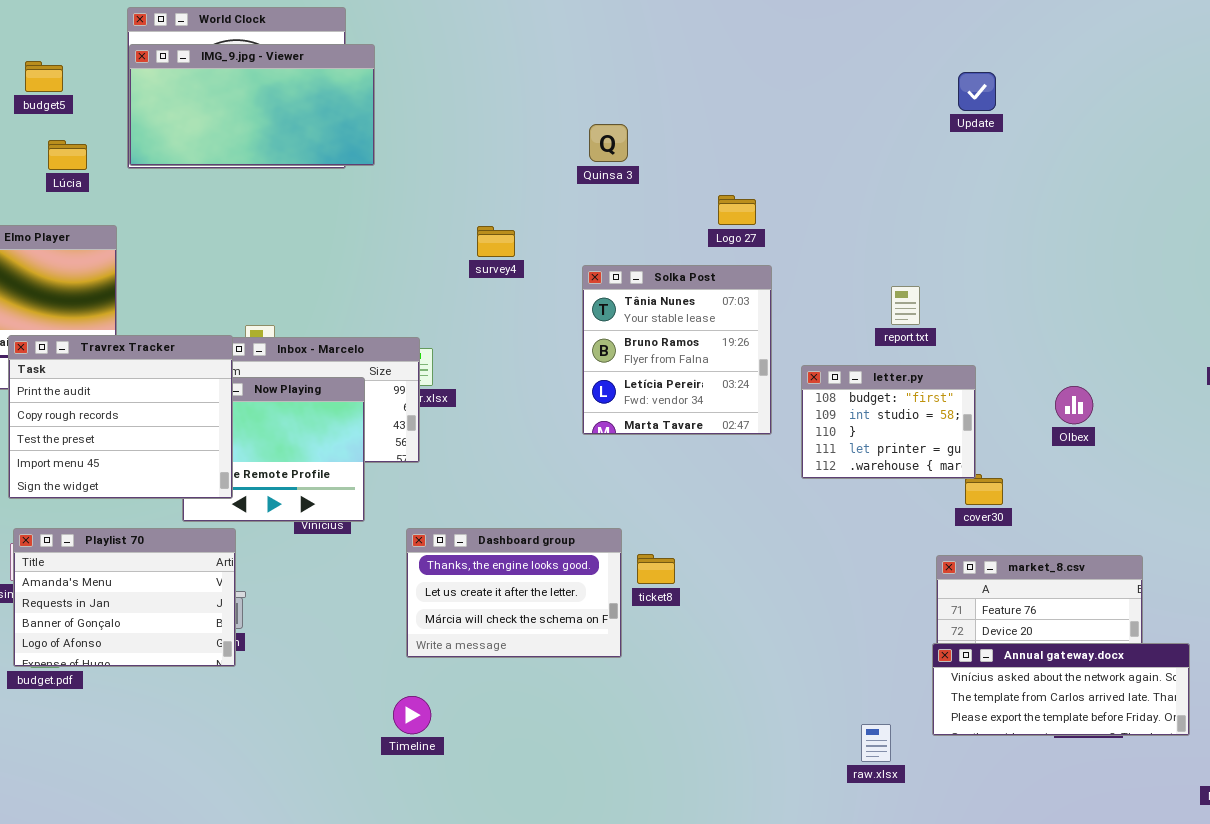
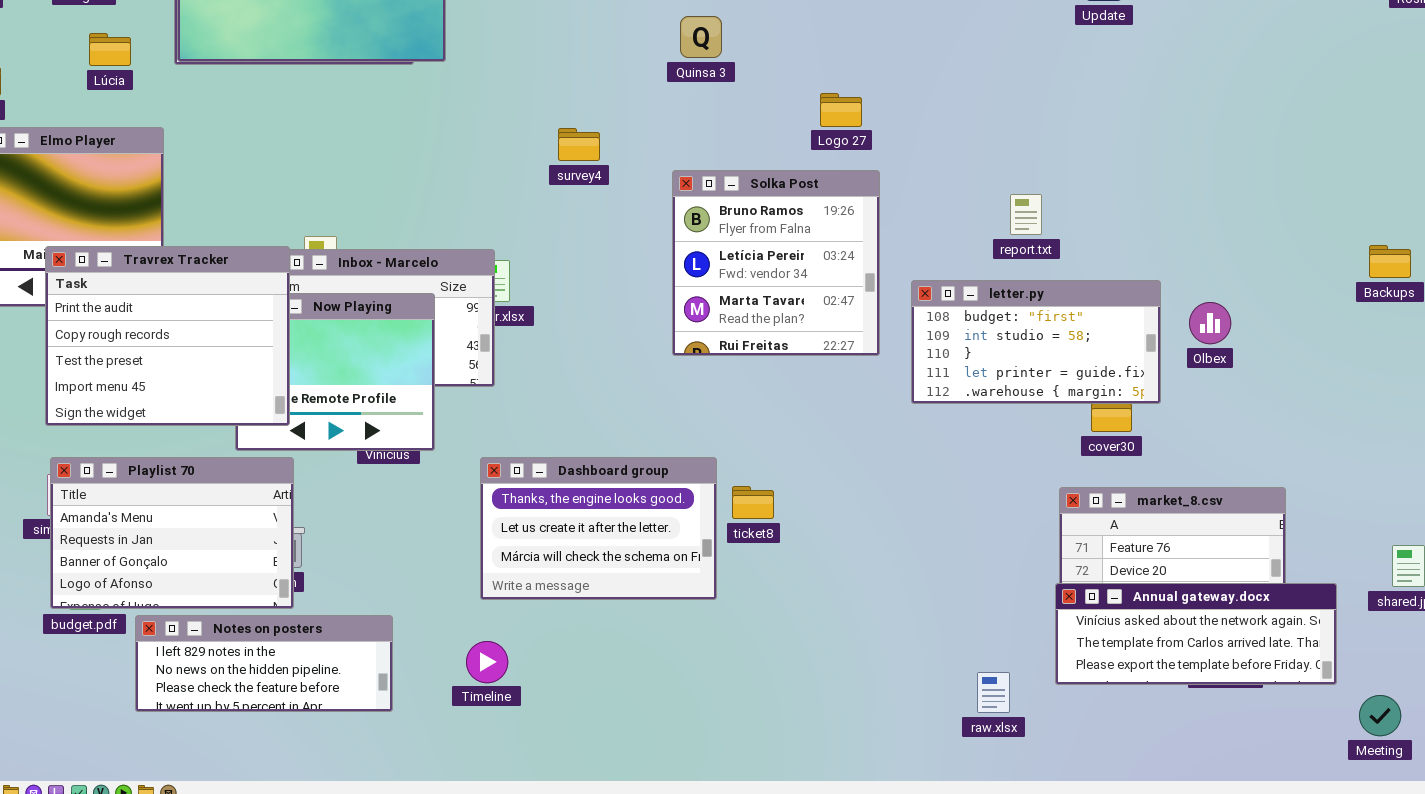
Solka Post: [582,265,772,435] -> [672,170,880,356], scrolled down 1 row
letter.py: [801,365,976,479] -> [911,280,1161,404], resized
Notes on posters: none -> [135,615,393,712], opened

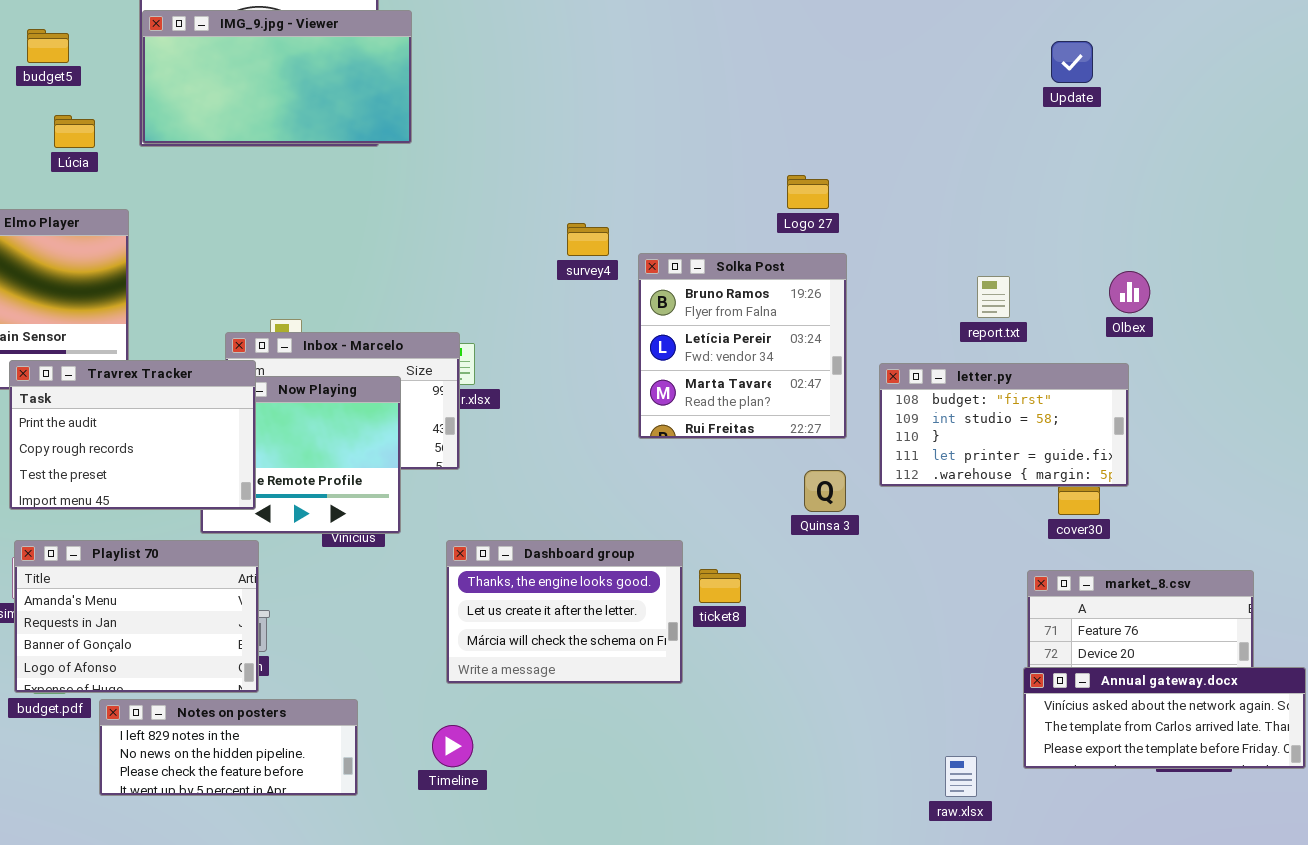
Quinsa 3: [680,16,722,58] -> [804,470,846,512], moved
survey4: [558,128,600,161] -> [567,223,609,256], moved
Travrex Tracker: [45,246,290,426] -> [9,360,256,510], resized
Olbex: [1189,302,1231,344] -> [1109,271,1150,313], moved

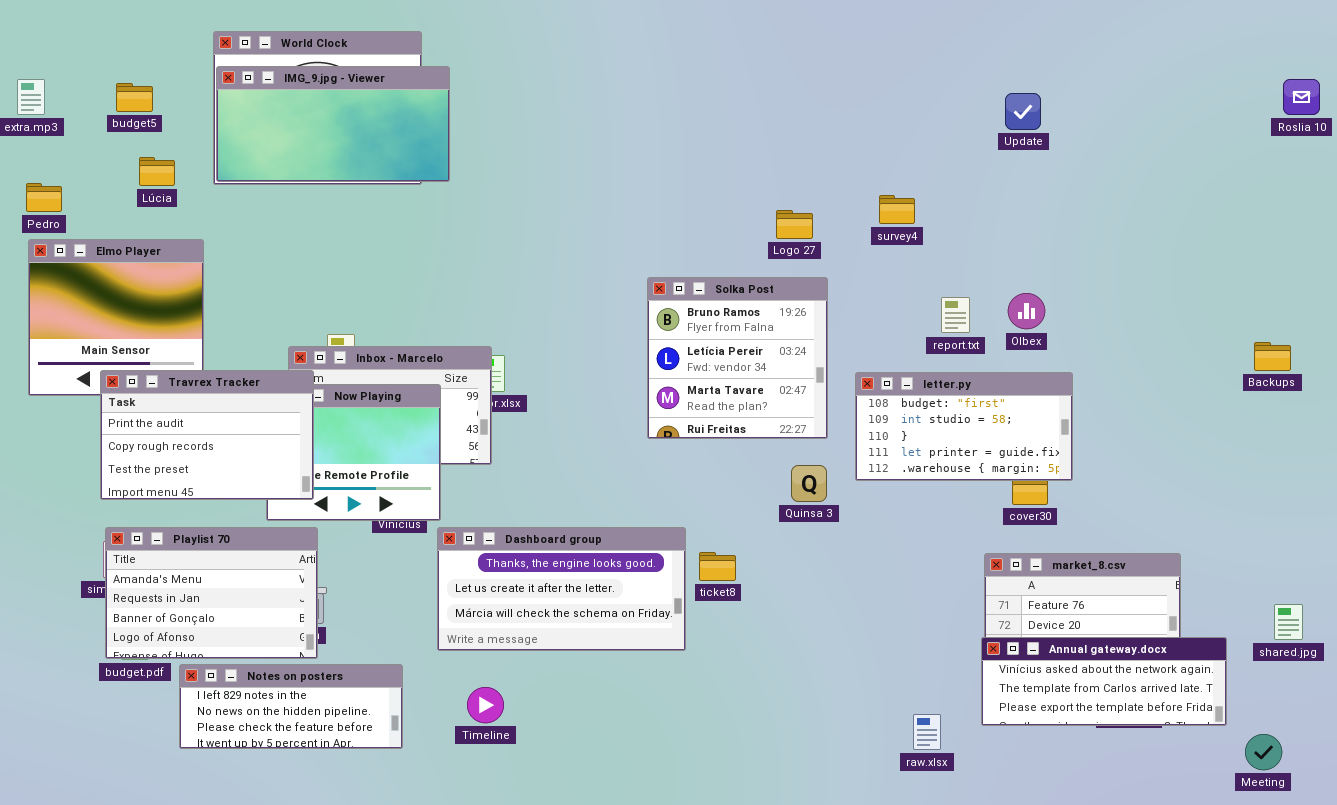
survey4: [567,223,609,256] -> [879,195,915,224], moved
Olbex: [1109,271,1150,313] -> [1008,293,1045,329], moved
Dashboard group: [446,540,683,684] -> [437,527,686,651], resized

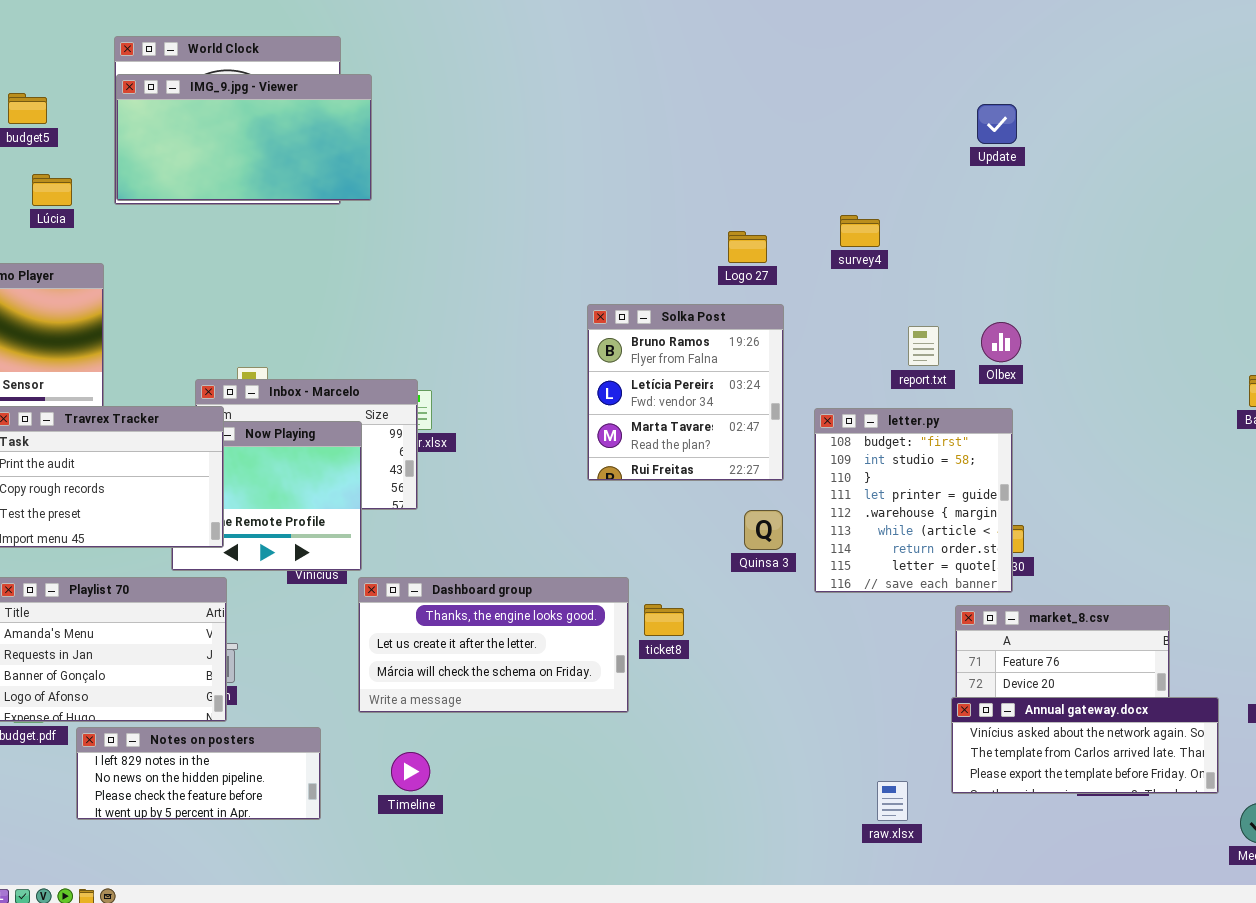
letter.py: [855,372,1073,481] -> [814,408,1013,593], resized

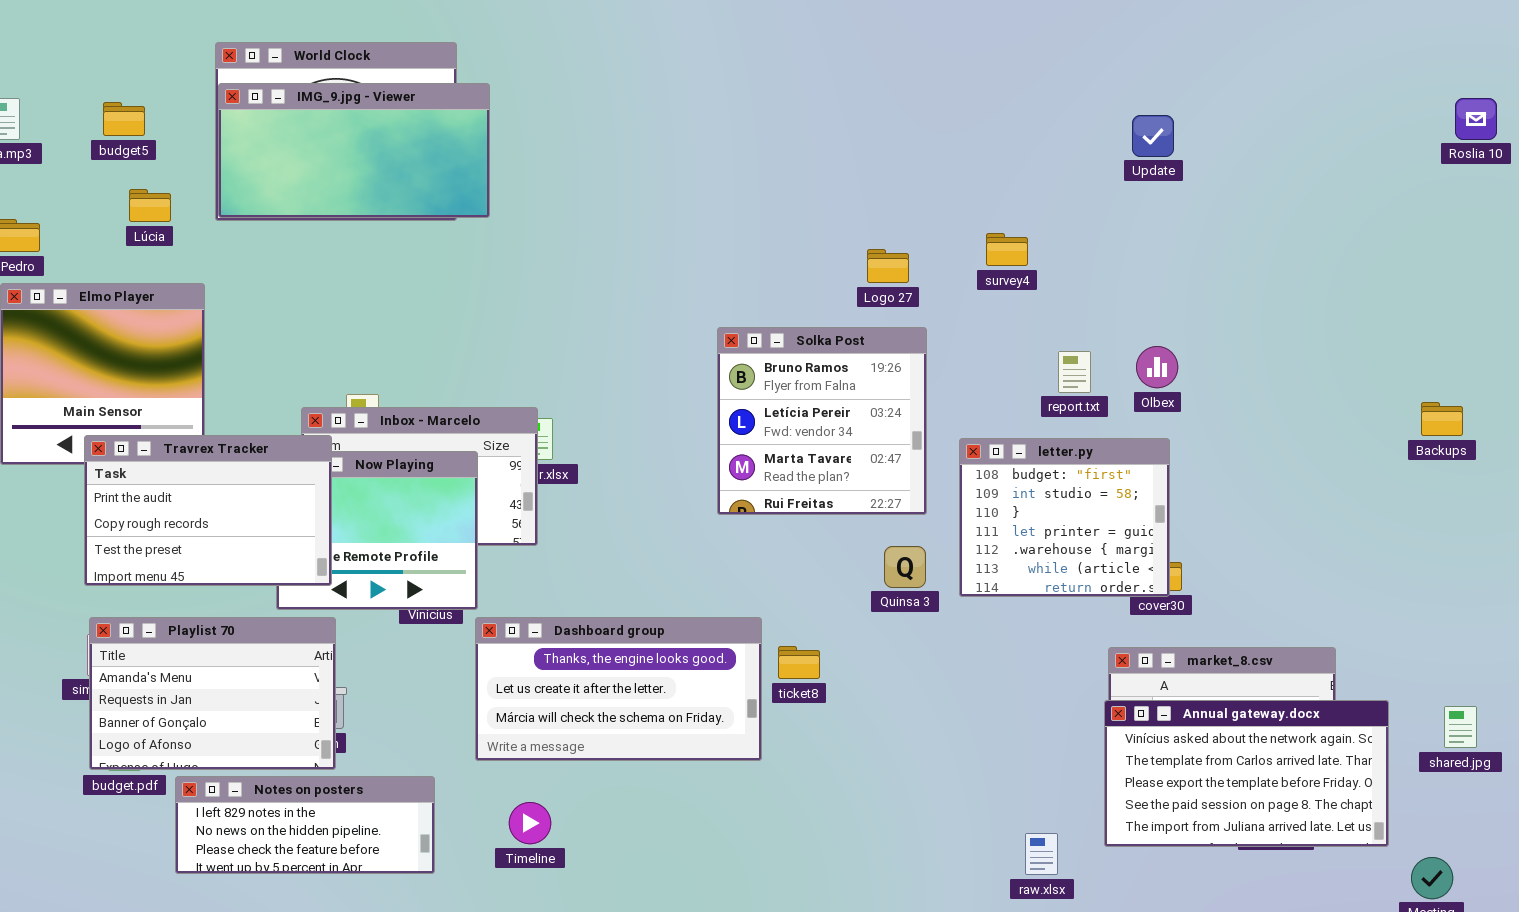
letter.py: [814,408,1013,593] -> [959,438,1170,597], resized
Annual gateway.docx: [951,697,1219,794] -> [1104,700,1389,847], resized

